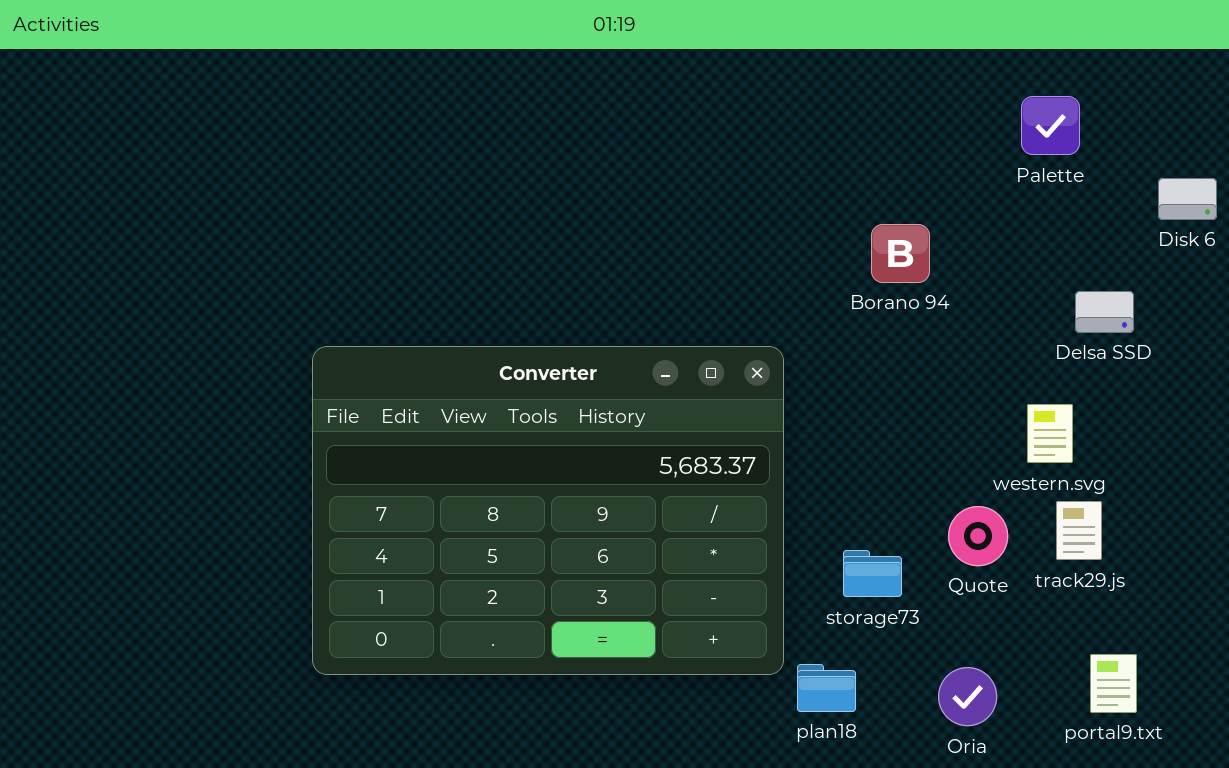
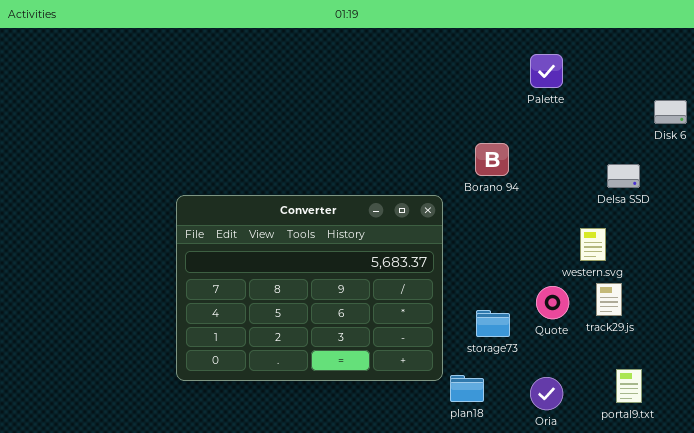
Palette: [1021,96,1080,155] -> [530,54,563,88], moved
Borano 94: [871,224,930,283] -> [475,143,509,176], moved

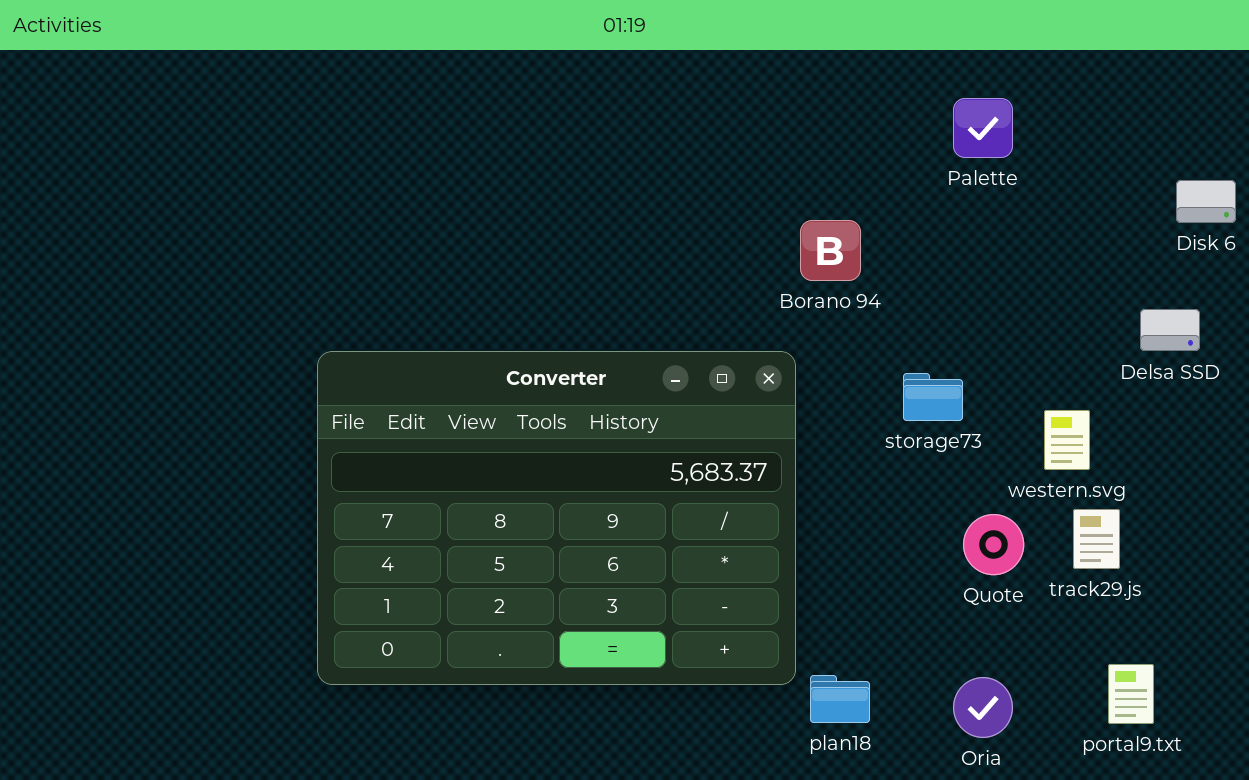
Borano 94: [475,143,509,176] -> [800,220,861,281], moved
Delsa SSD: [607,164,640,188] -> [1140,309,1200,351], moved
storage73: [476,310,510,337] -> [903,373,963,421], moved

